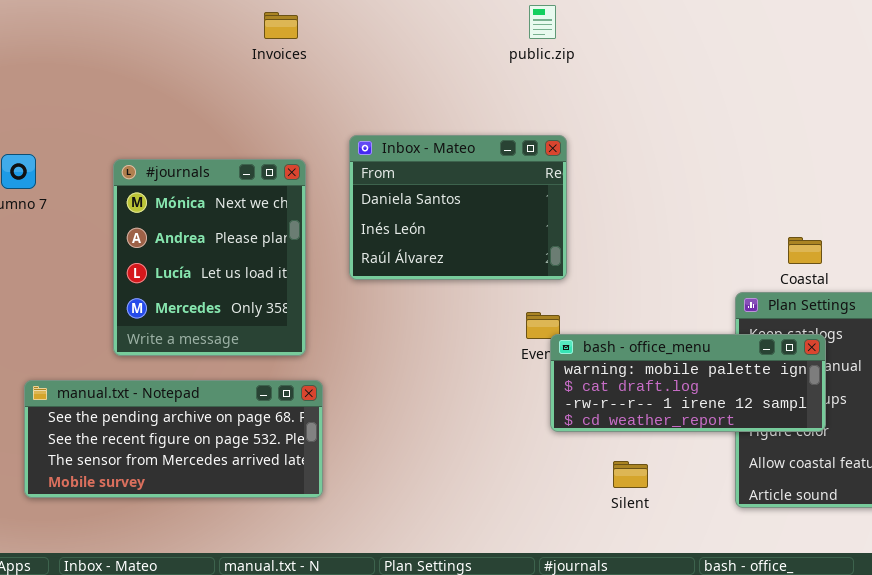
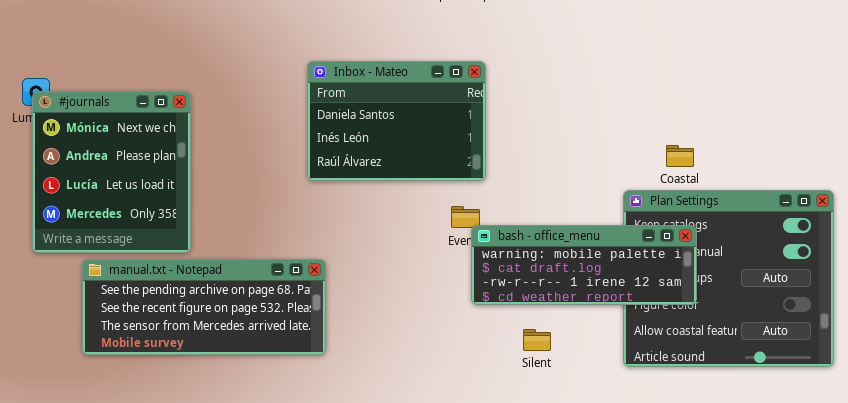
#journals: [113,159,306,356] -> [32,91,191,253], moved
manual.txt - Notepad: [24,380,323,498] -> [82,259,326,355], moved

